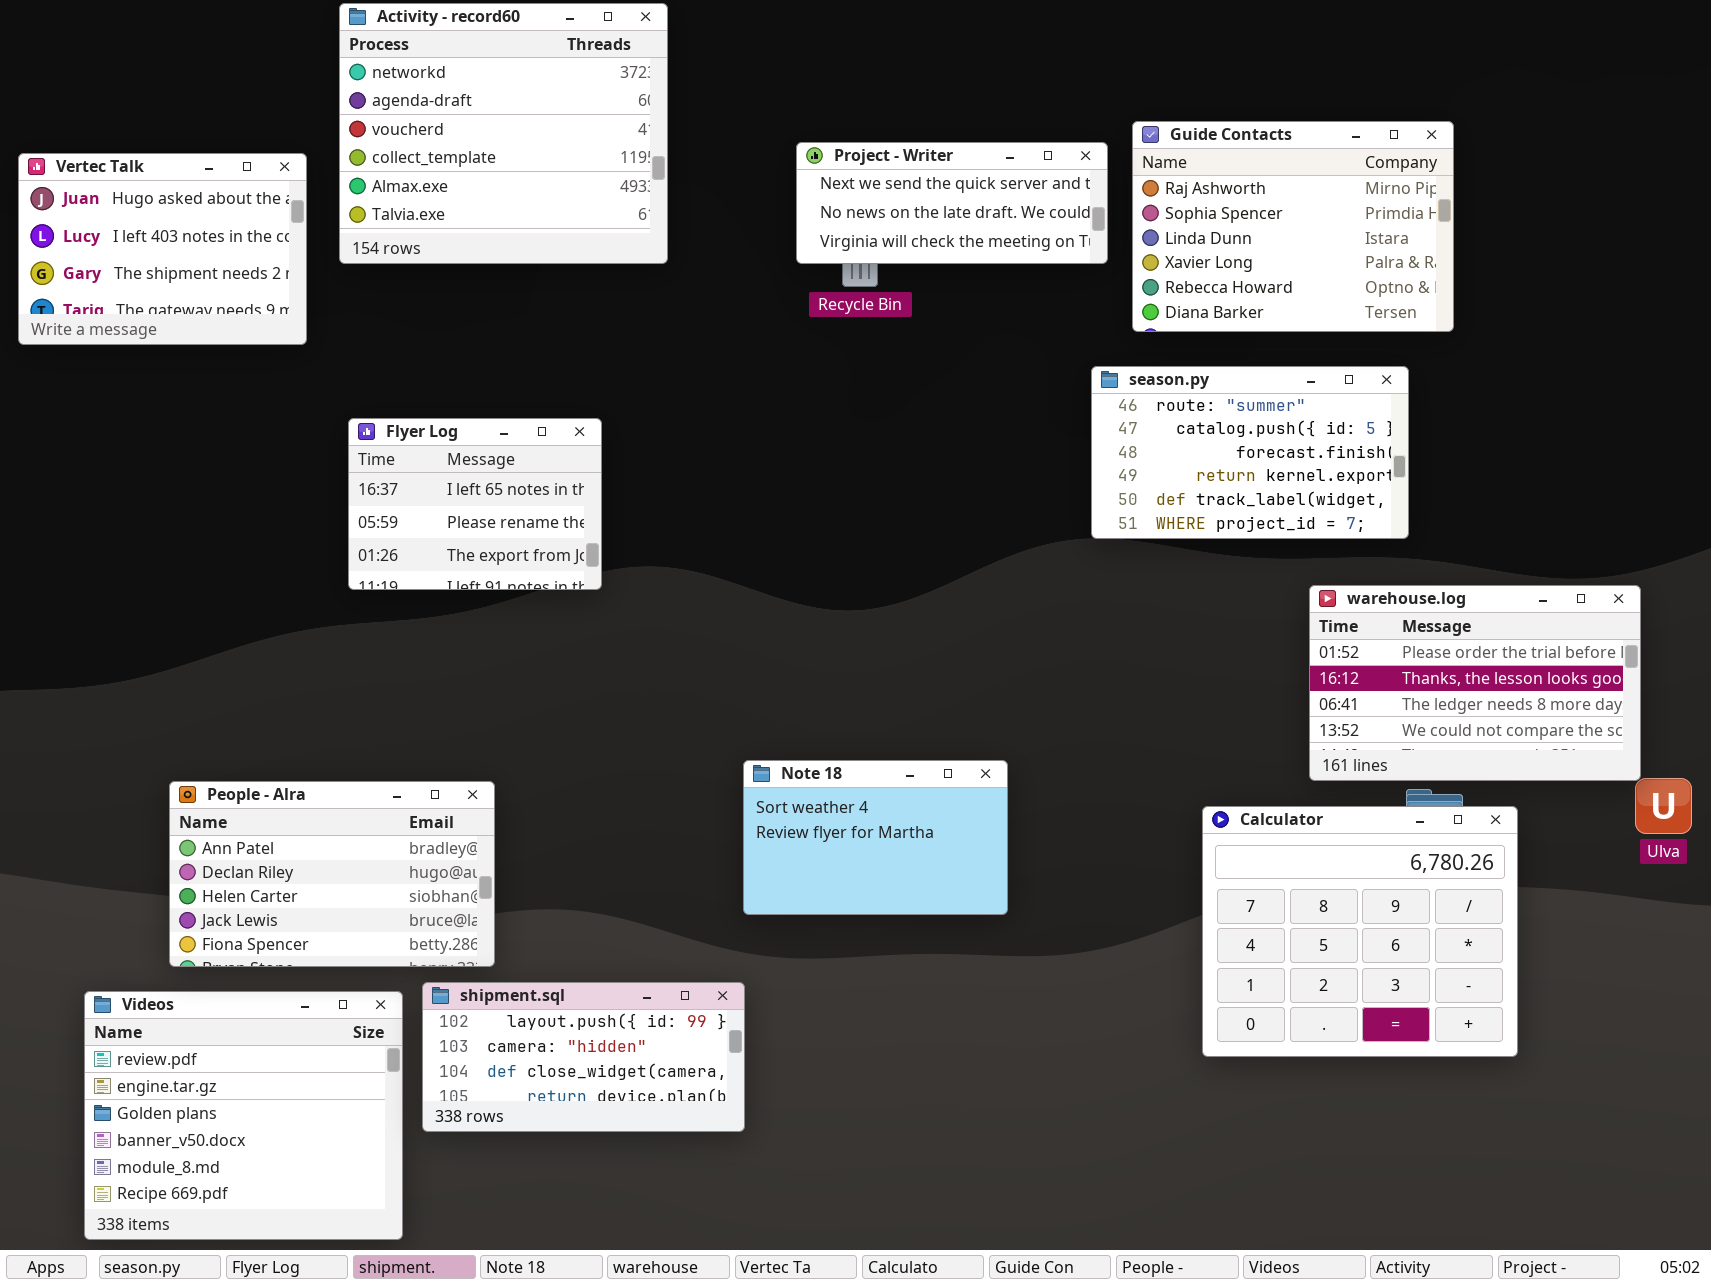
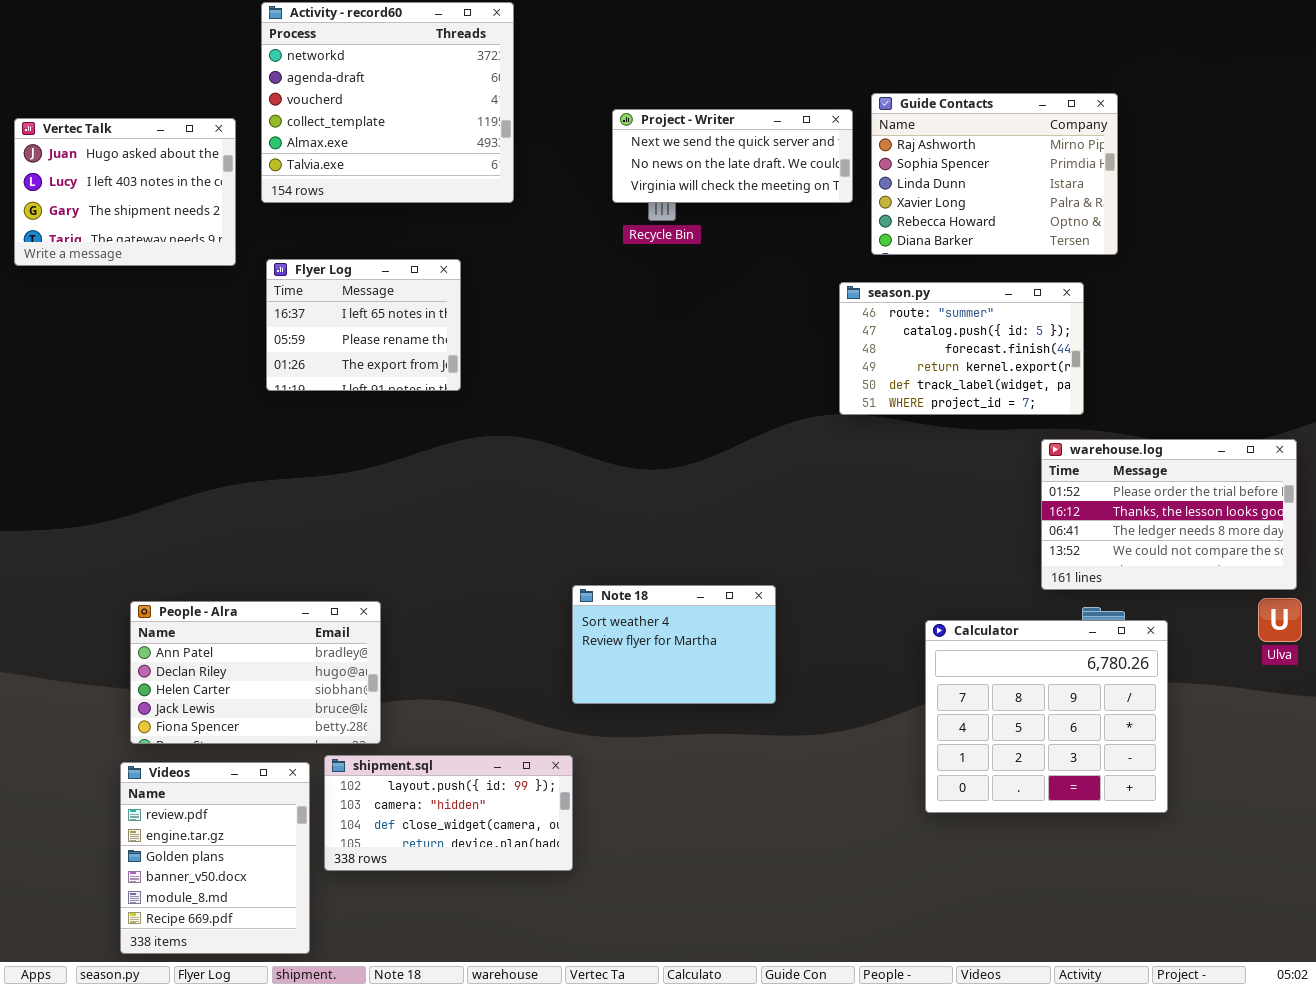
Flyer Log: [348,418,602,590] -> [266,259,461,391], moved
warehouse.log: [1309,585,1641,781] -> [1041,439,1297,590], moved
Videos: [84,991,403,1240] -> [120,762,310,954], resized

